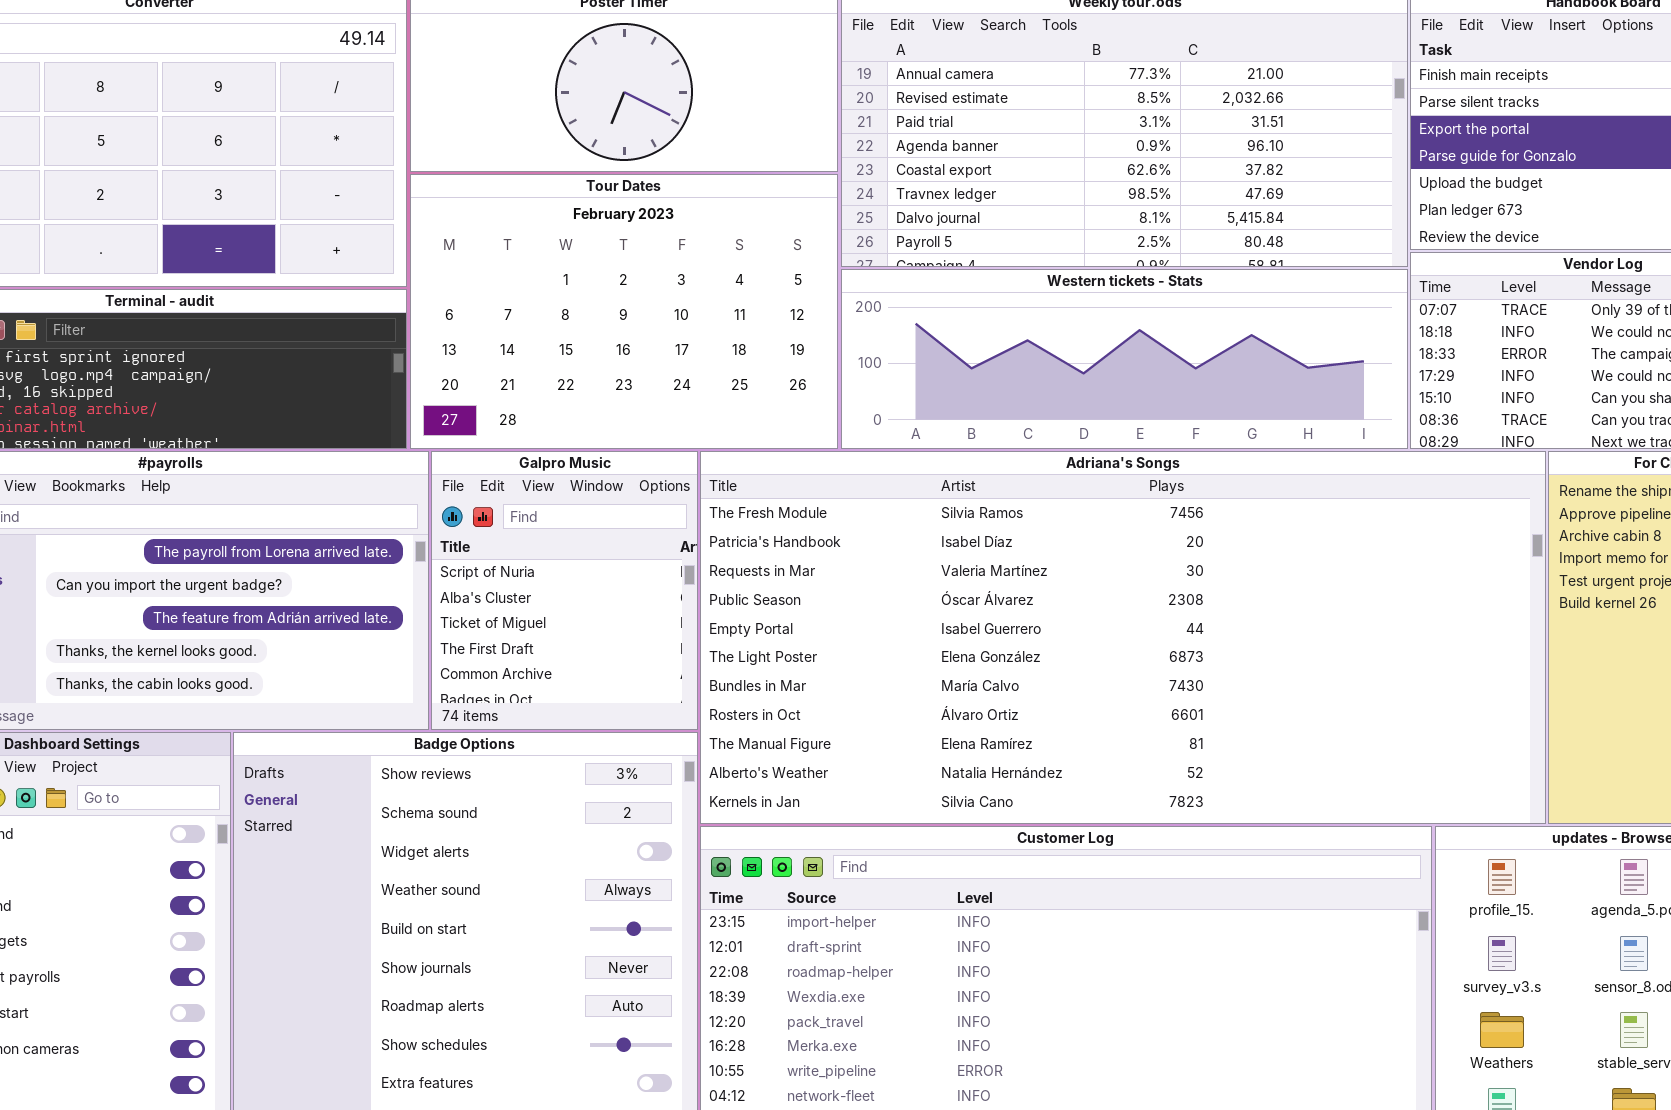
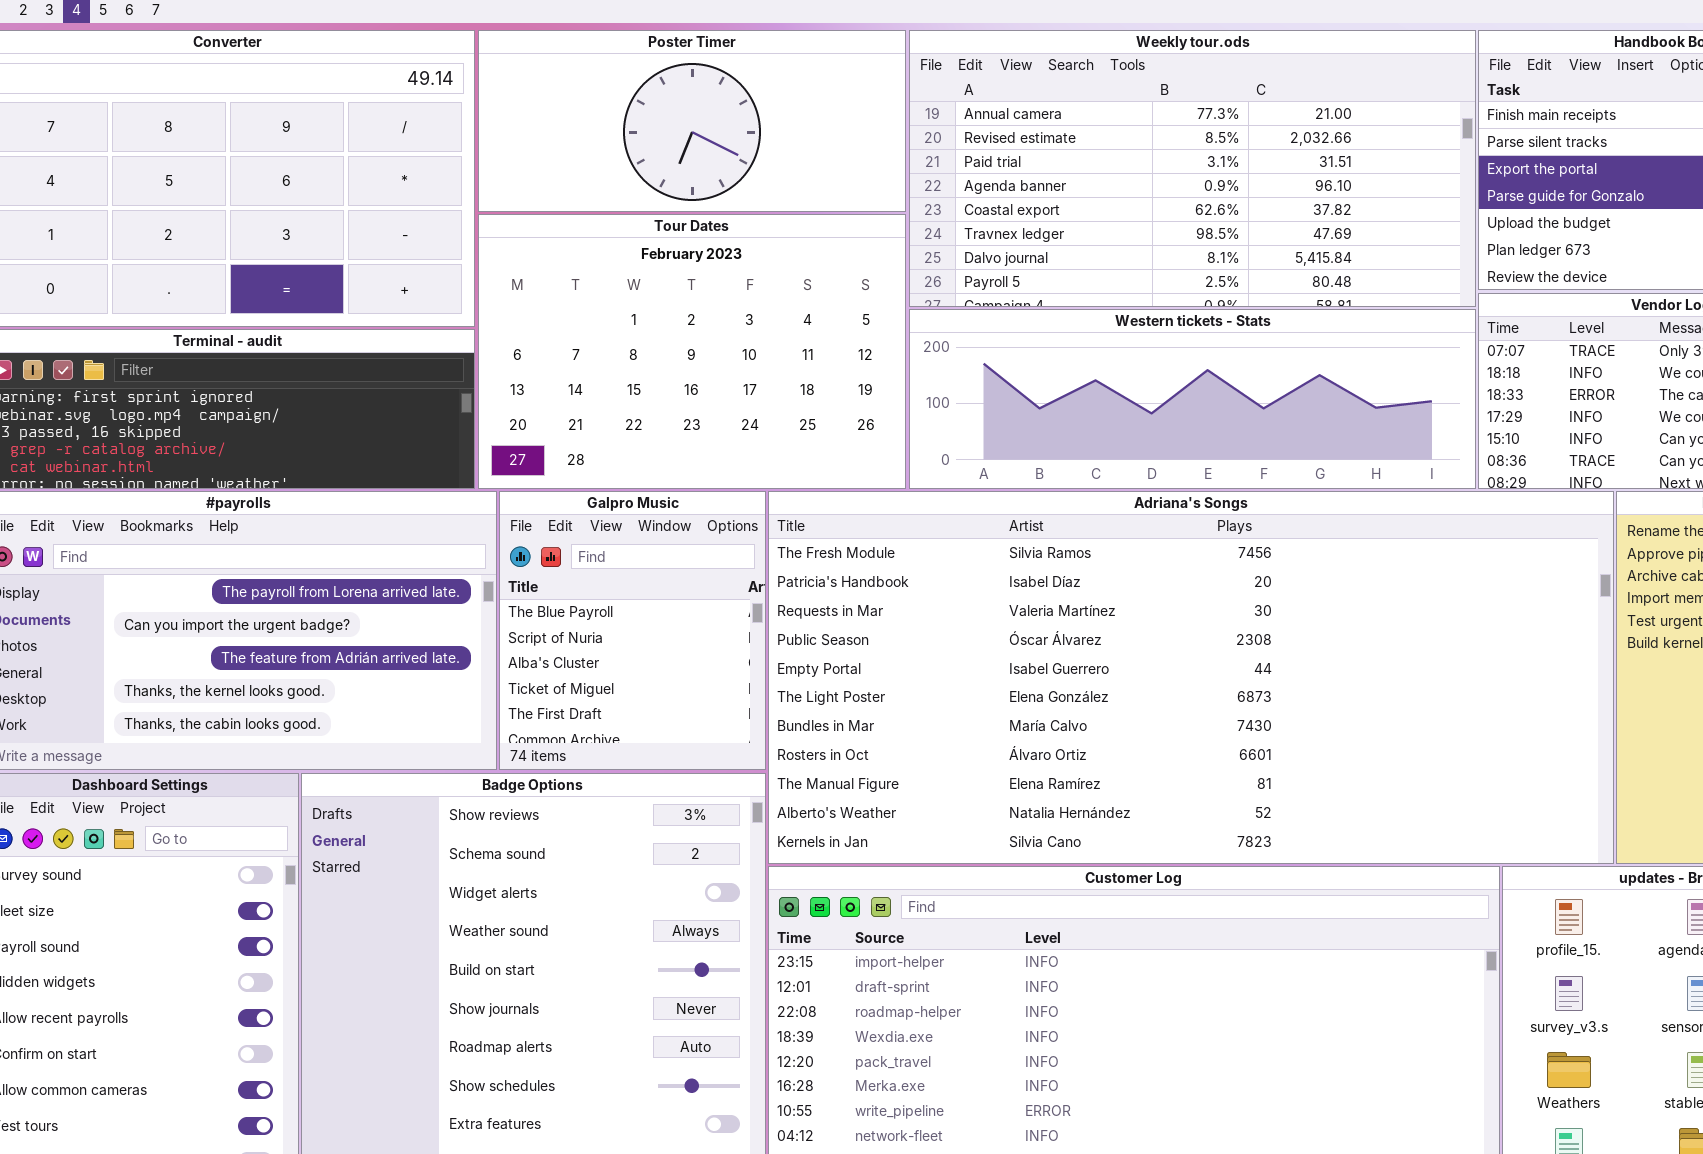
Galpro Music: [431,451,698,730] -> [499,491,766,770], scrolled up 1 row

